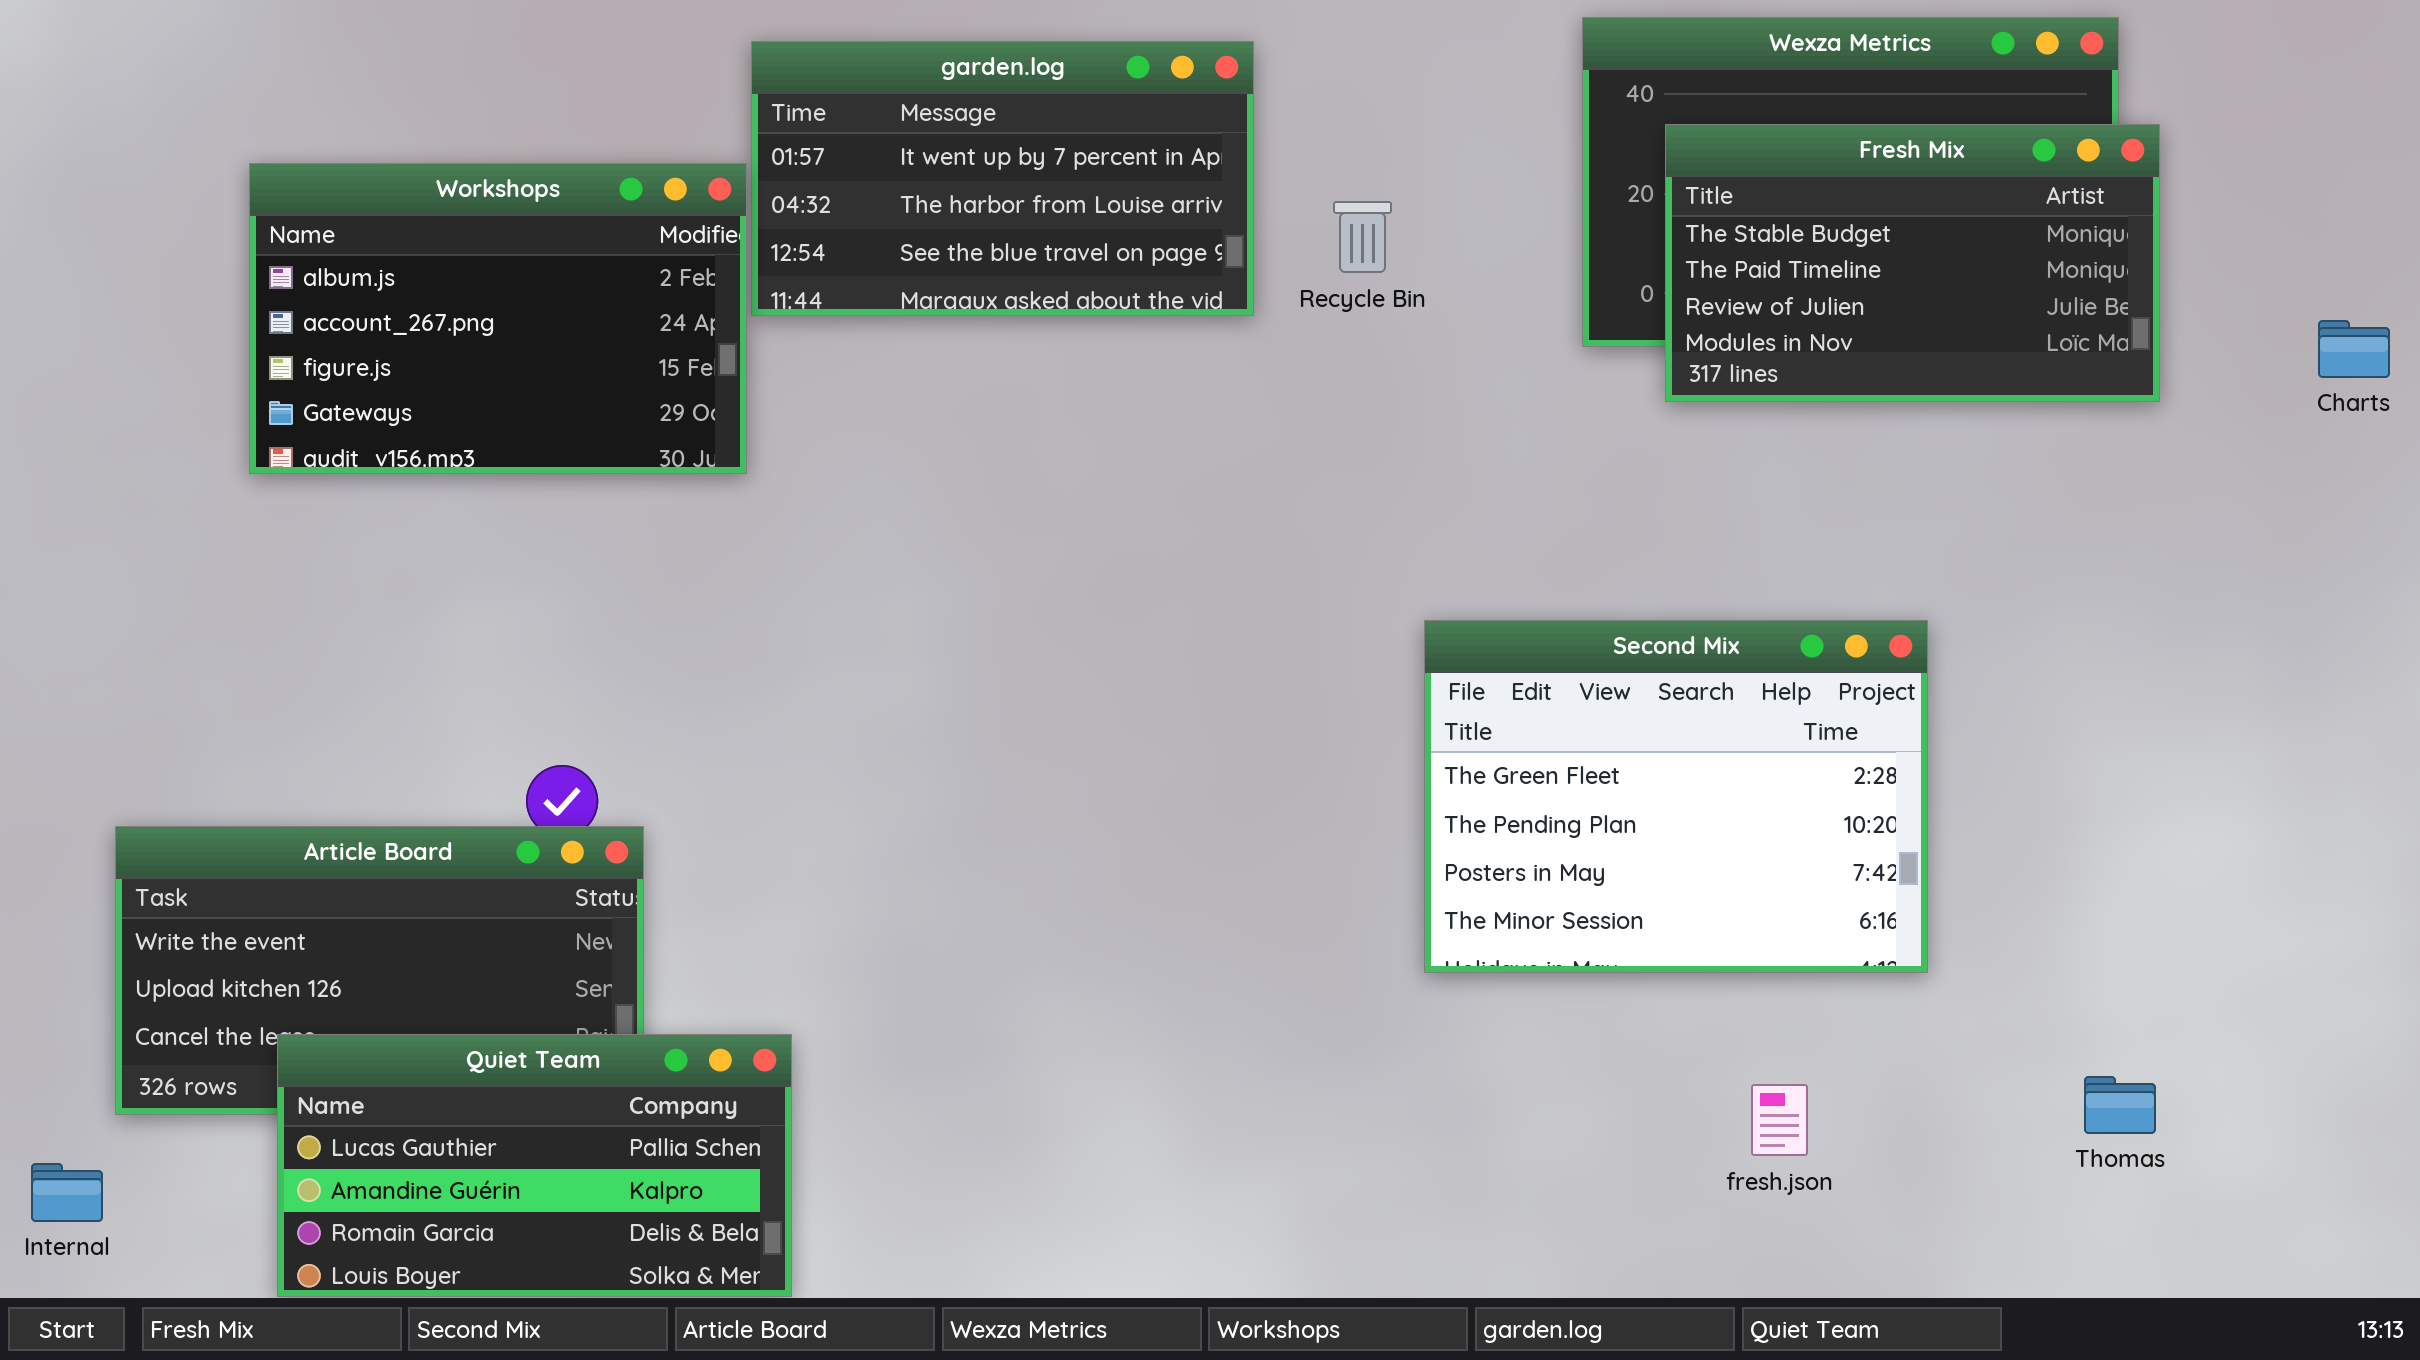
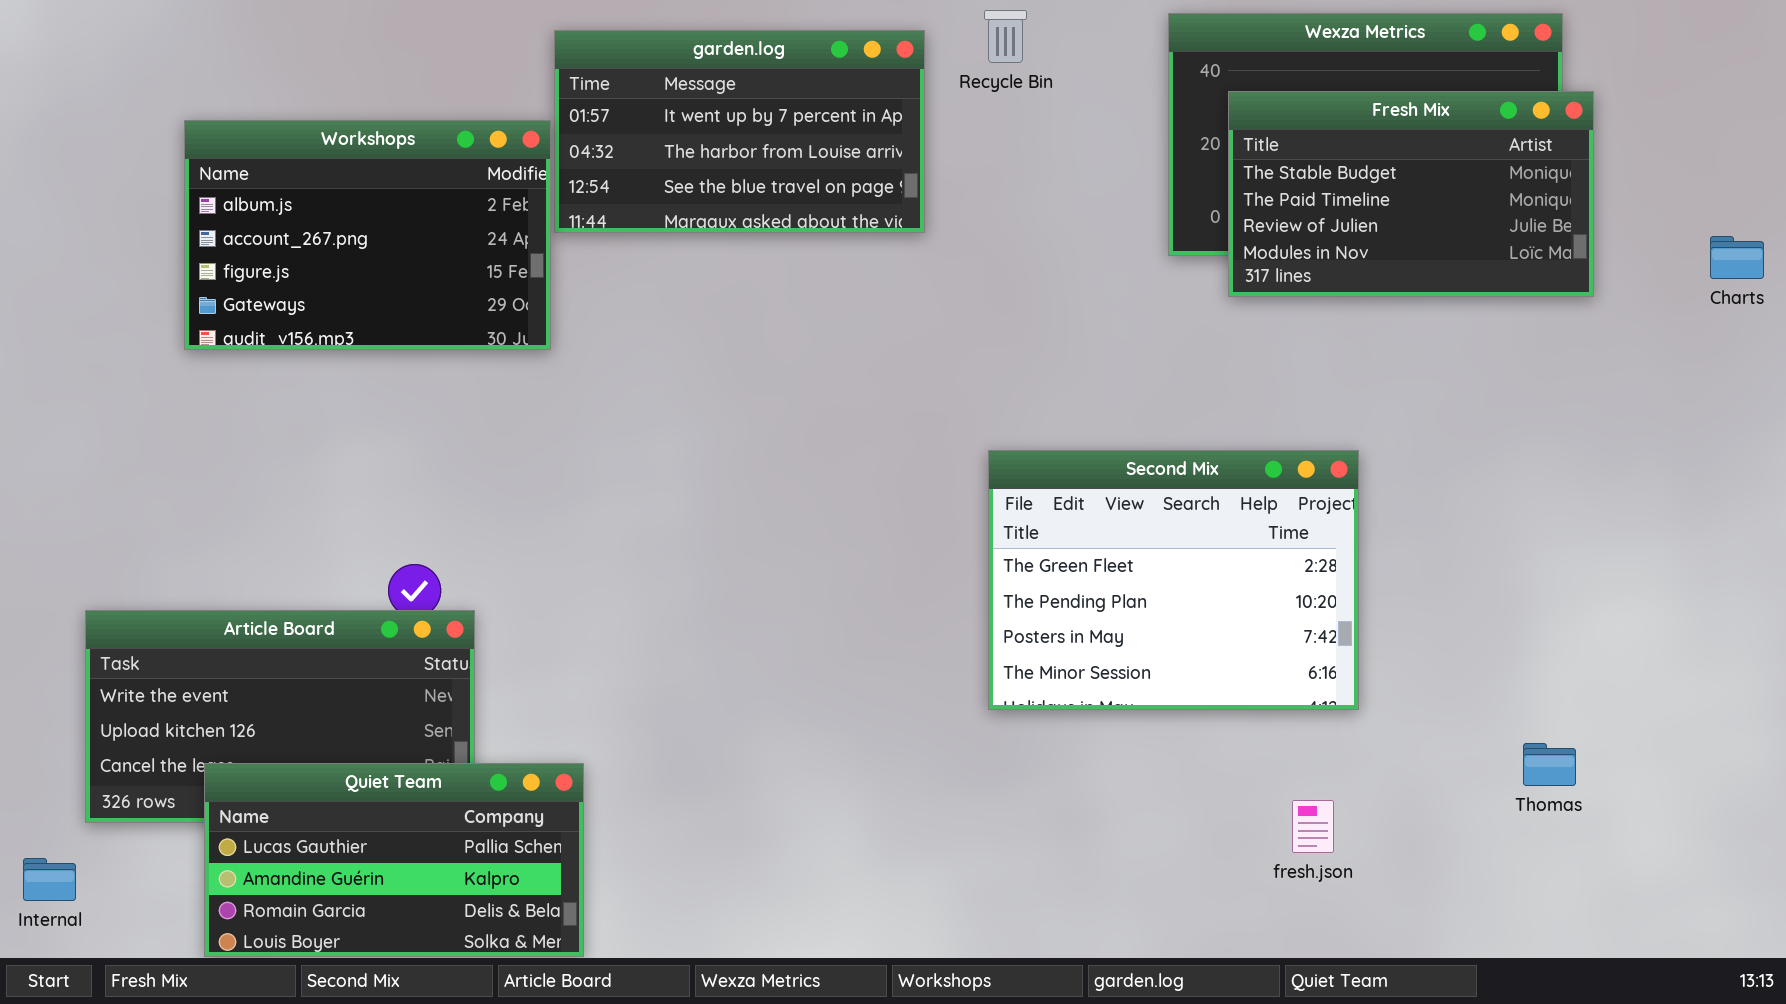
Recycle Bin: [1333,201,1392,273] -> [984,10,1027,63], moved
Second Mix: [1424,620,1928,973] -> [988,450,1359,710], moved
Thomas: [2084,1076,2156,1134] -> [1523,743,1576,786], moved

